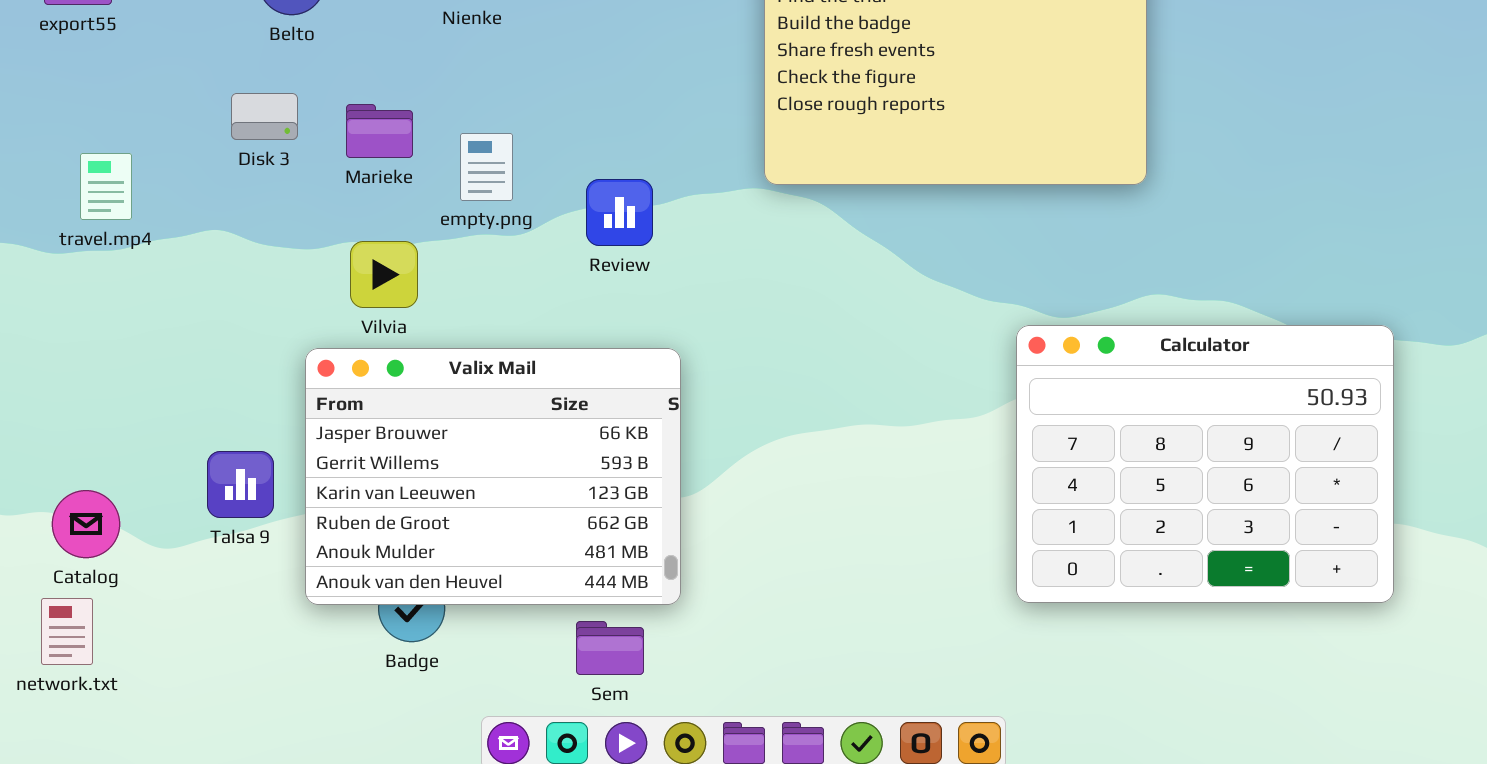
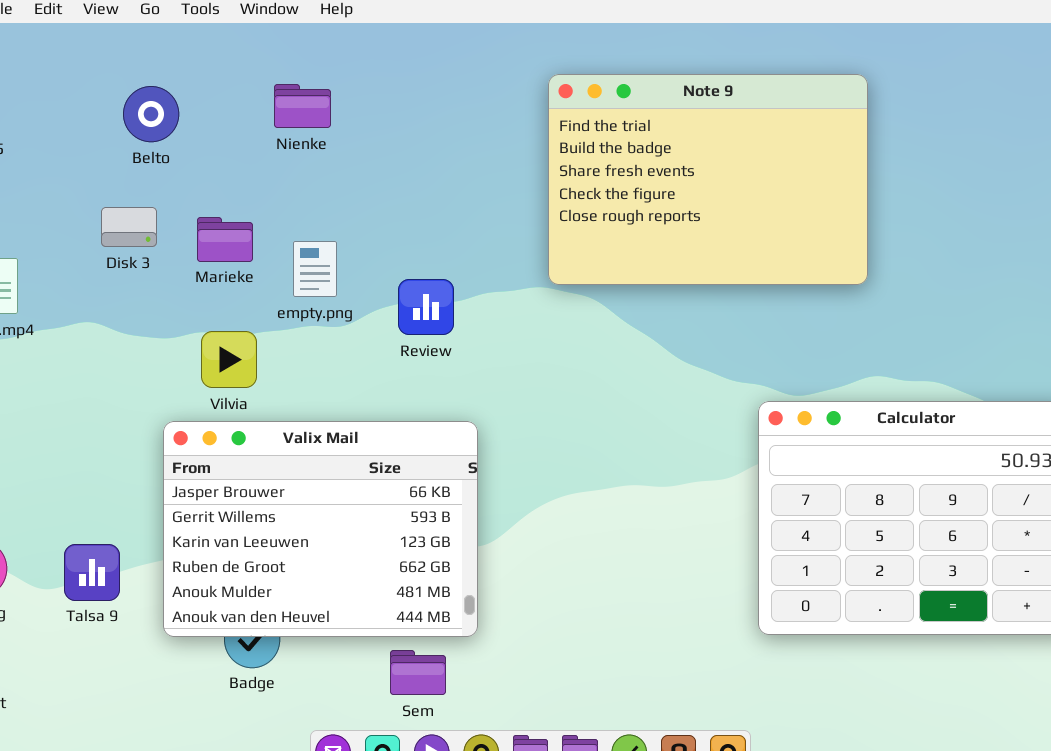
Talsa 9: [207,451,274,518] -> [64,544,120,601], moved

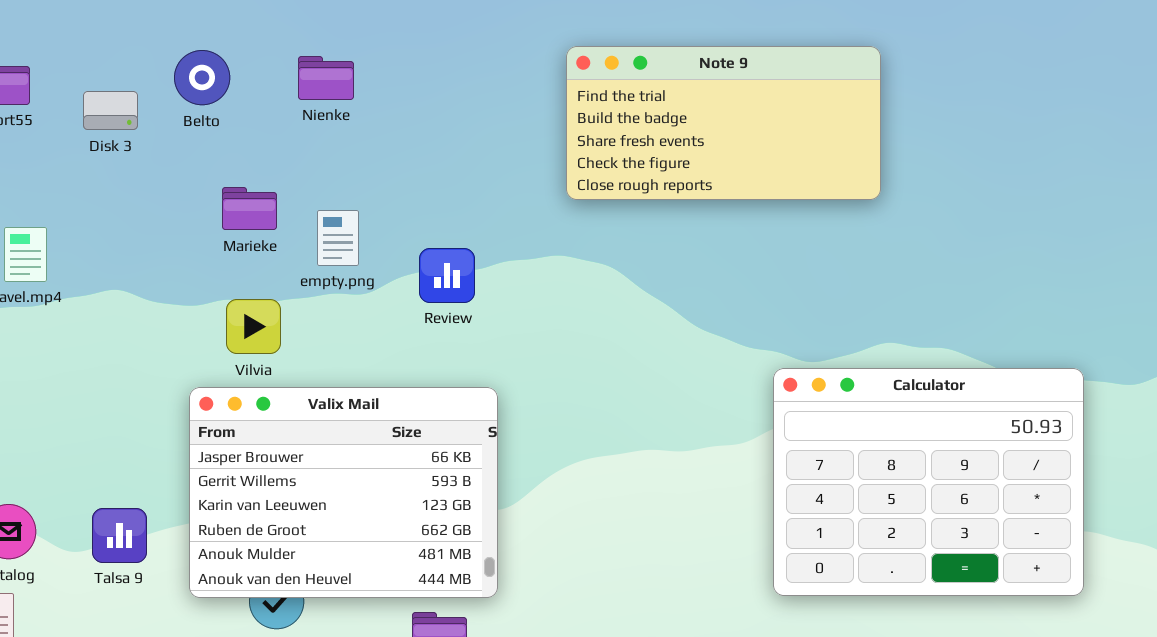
Note 9: [548,74,868,285] -> [566,46,881,200], resized
Belto: [123,86,179,142] -> [174,50,230,105], moved
Disk 3: [101,207,157,247] -> [83,91,138,130], moved

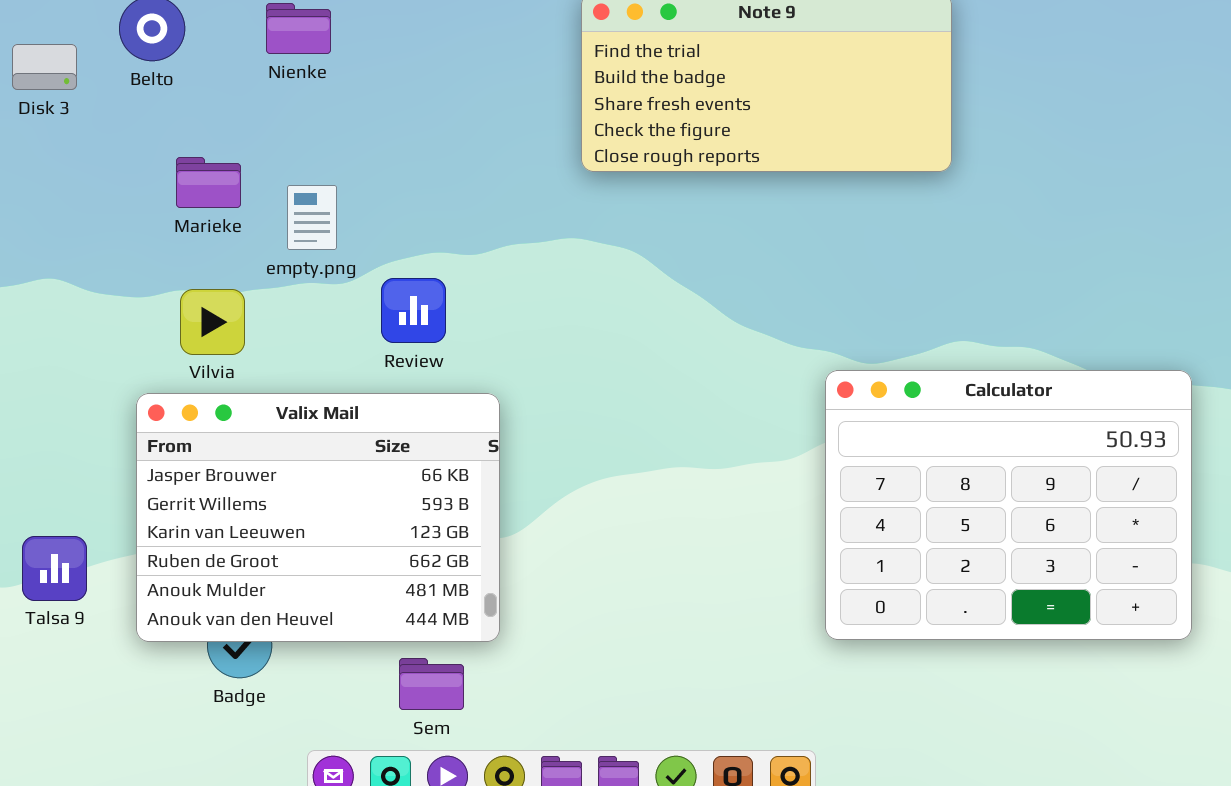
Review: [419,248,475,303] -> [381,278,446,343], moved

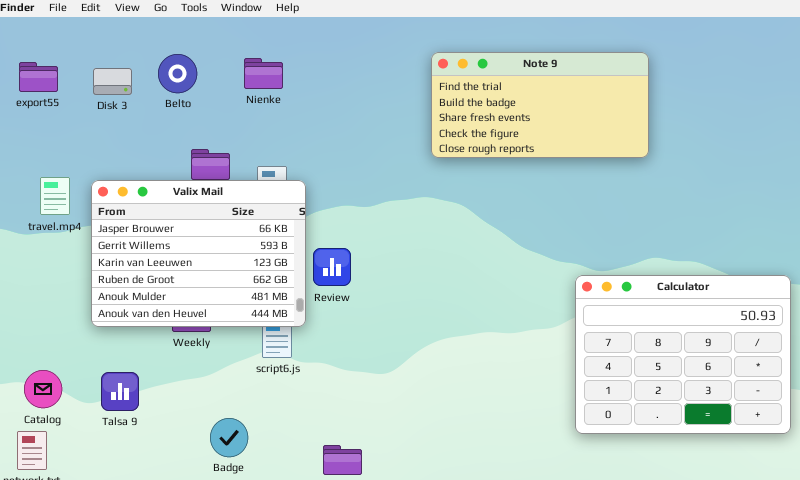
Disk 3: [12,44,77,90] -> [93,68,132,95], moved
Review: [381,278,446,343] -> [313,248,351,286], moved
Valix Mail: [136,393,500,642] -> [91,180,306,327], moved

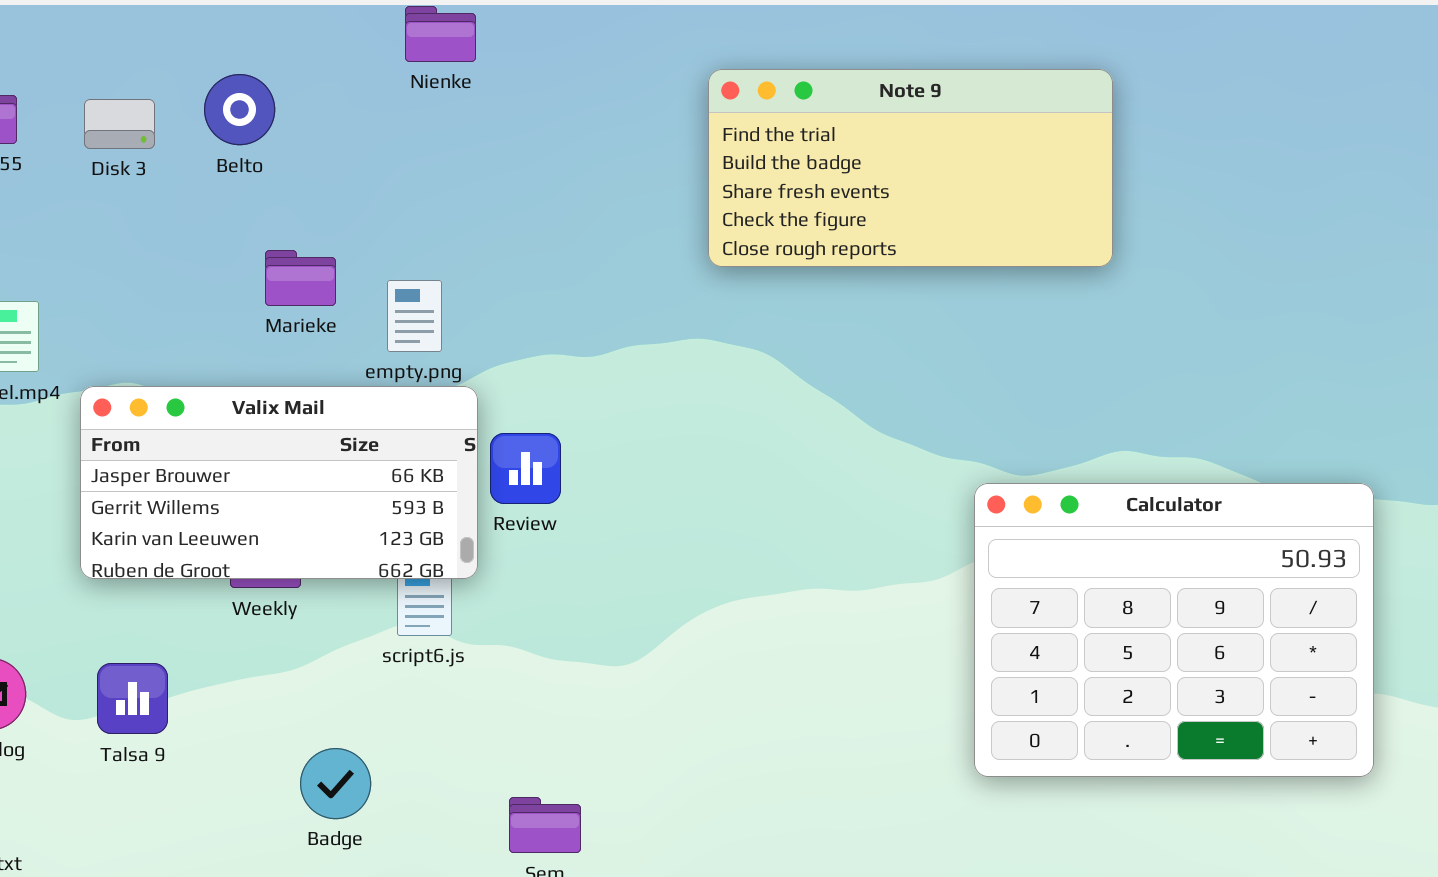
Nienke: [244,58,283,89] -> [405,6,476,62], moved
Valix Mail: [91,180,306,327] -> [80,386,478,579], resized

